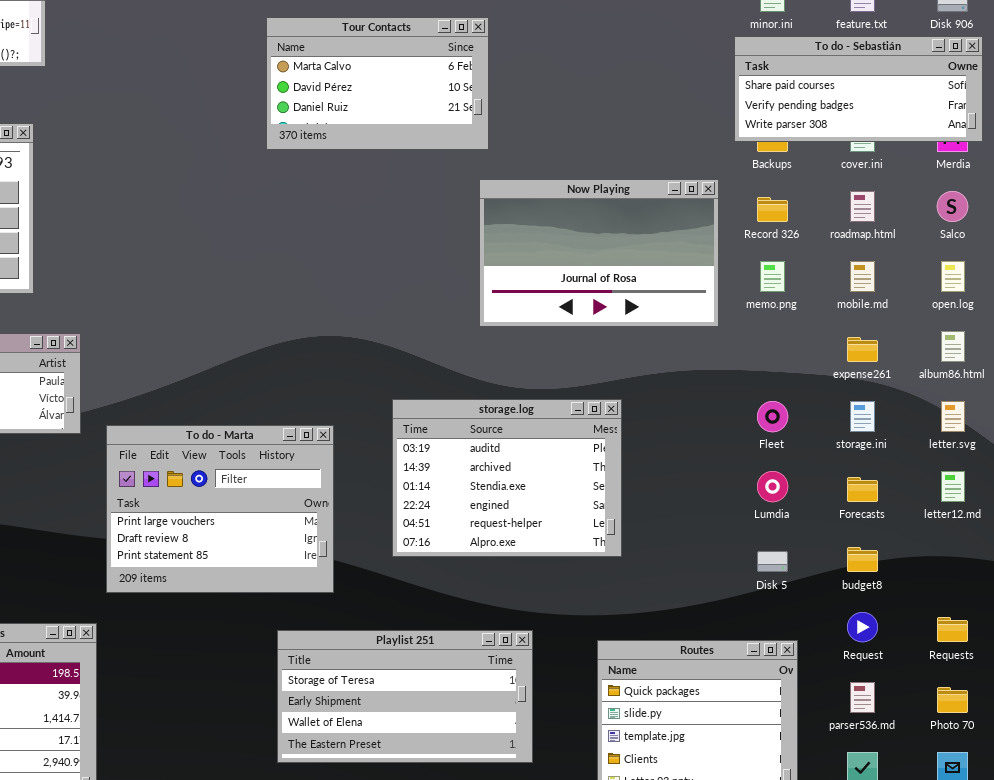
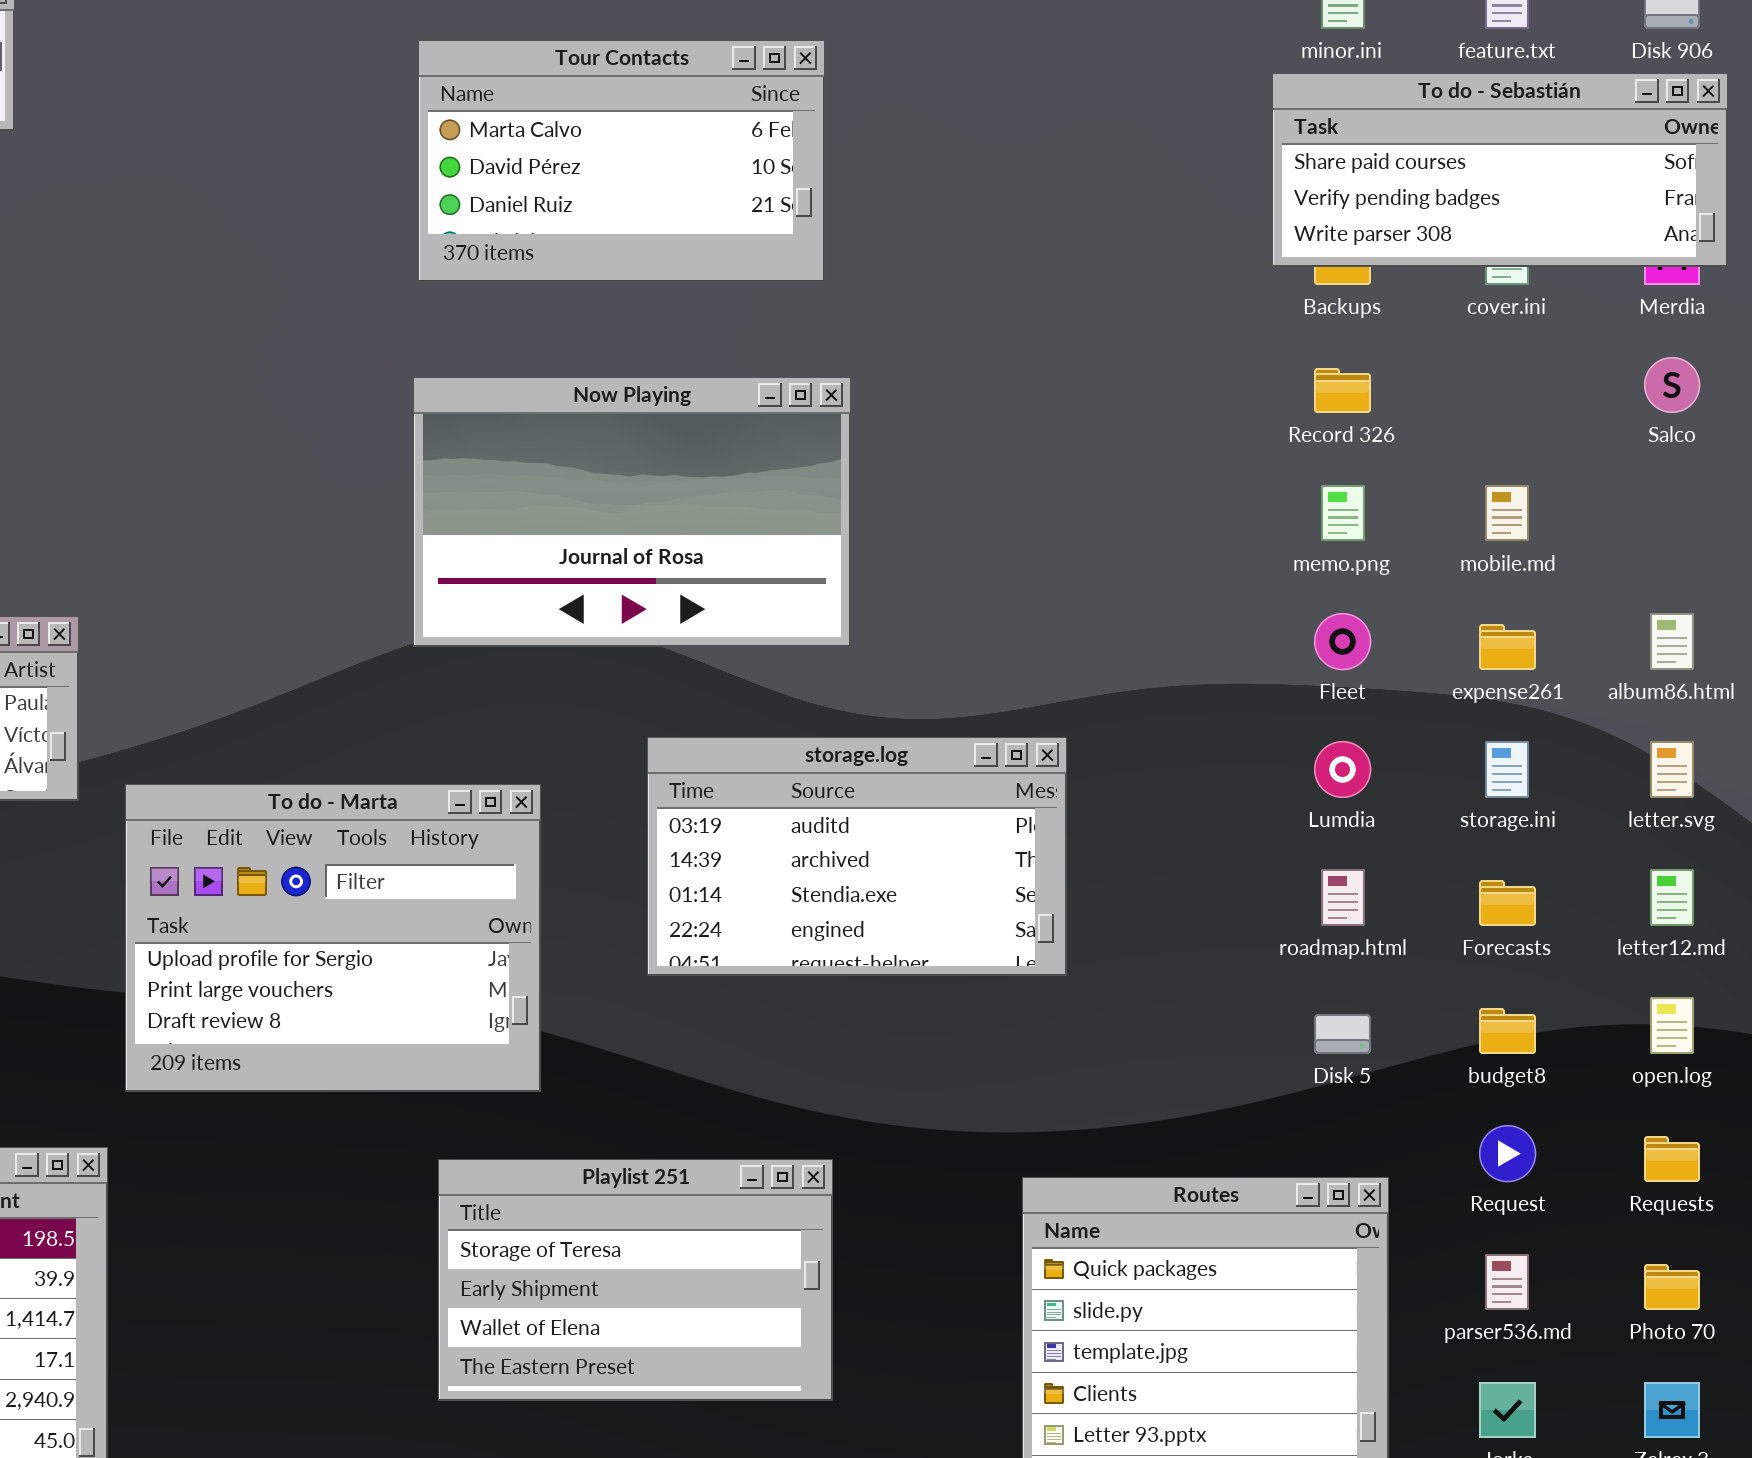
Now Playing: [479,179,719,327] -> [413,377,851,647], moved
roadmap.html: [850,191,875,222] -> [1321,869,1365,926], moved
open.log: [941,261,965,292] -> [1650,997,1694,1054], moved
storage.log: [392,399,622,557] -> [647,737,1067,976], resized
Fleet: [757,401,788,432] -> [1314,613,1371,670], moved
To do - Marta: [106,425,334,593] -> [125,784,541,1092], scrolled up 1 row
Lumdia: [757,471,788,502] -> [1314,741,1371,798], moved
Playlist 251: [277,630,533,763] -> [438,1159,833,1401], resized

